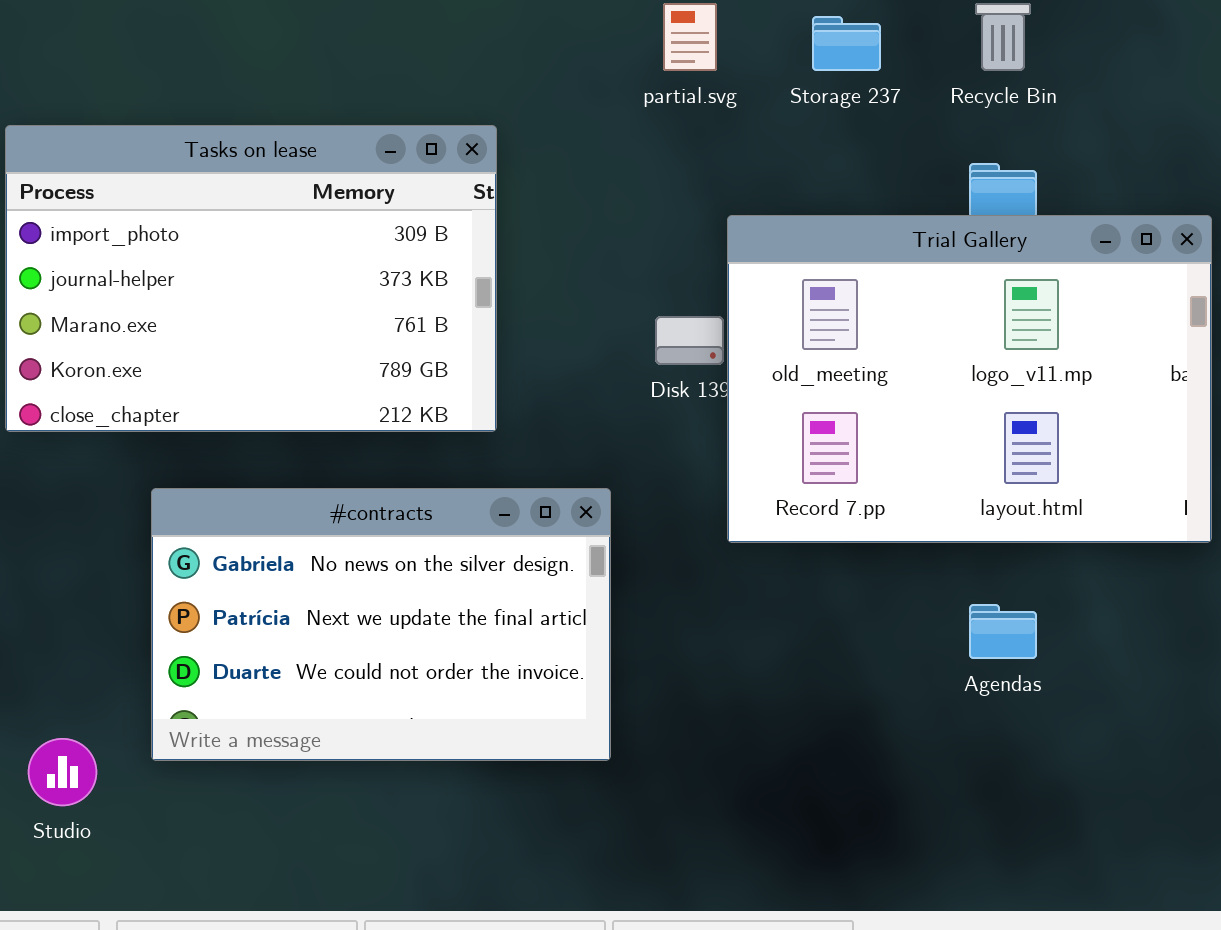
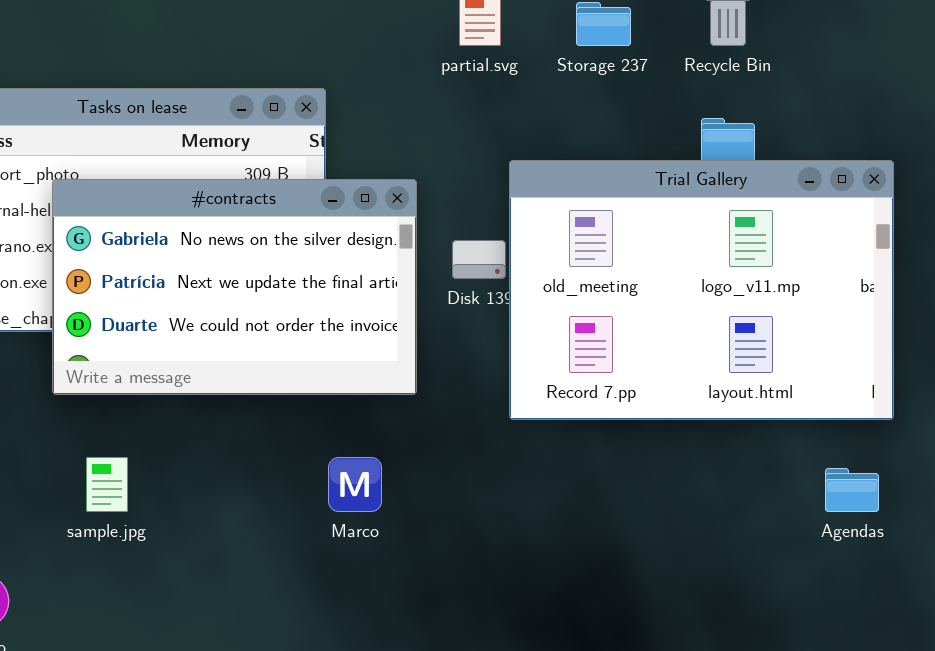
#contracts: [151,488,611,761] -> [52,179,417,395], moved
Agendas: [969,604,1037,659] -> [825,468,879,512], moved

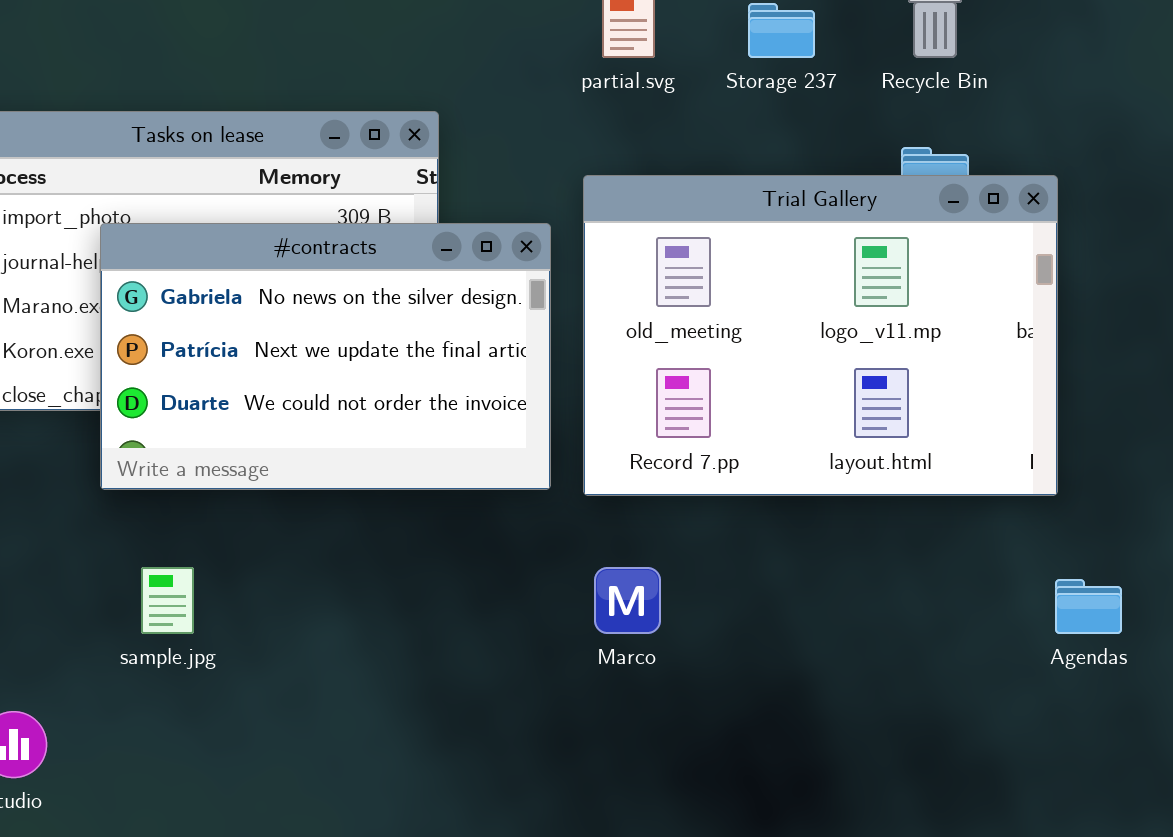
Trial Gallery: [509,160,894,420] -> [583,175,1058,496], moved
Marco: [328,457,382,512] -> [594,567,661,634], moved

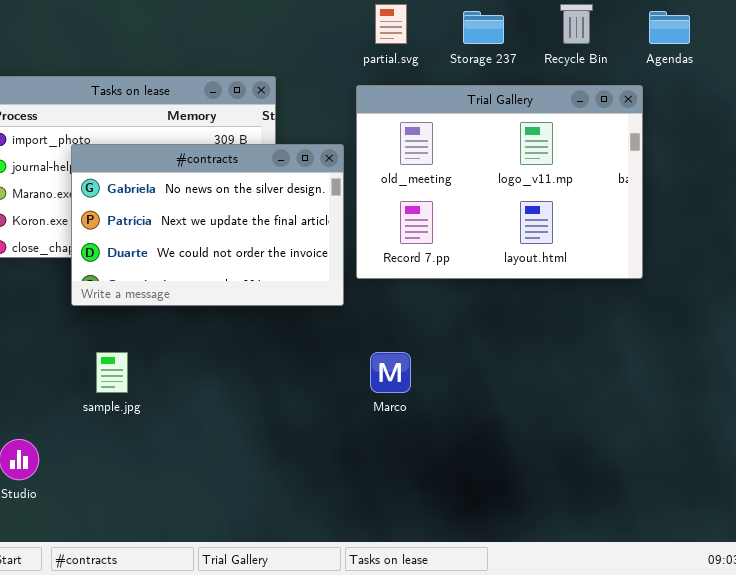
Trial Gallery: [583,175,1058,496] -> [356,85,643,279], moved
Agendas: [1055,579,1122,634] -> [649,11,690,44], moved

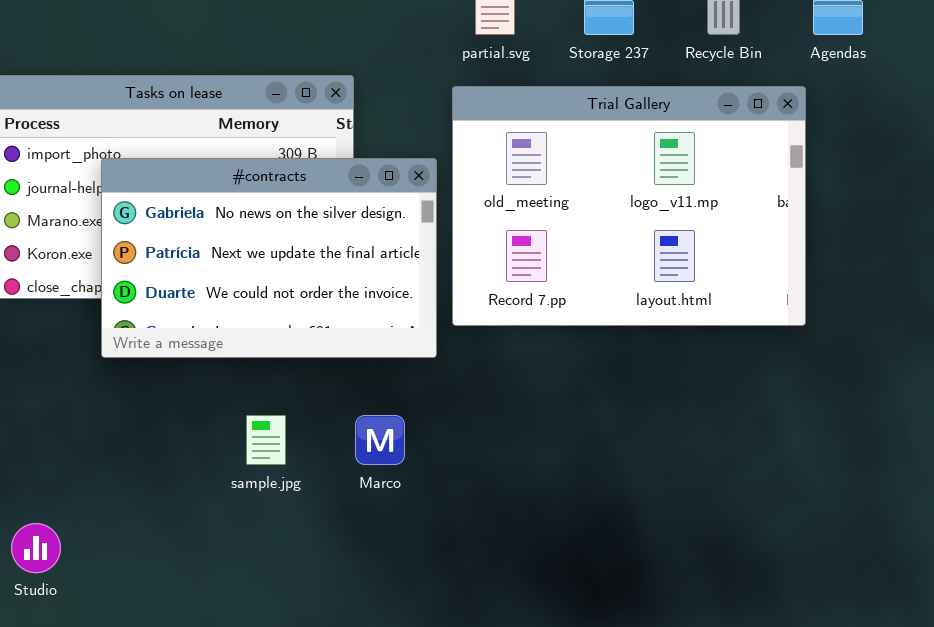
sample.jpg: [96,352,128,393] -> [246,415,286,465], moved
Marco: [370,352,411,393] -> [355,415,405,465], moved

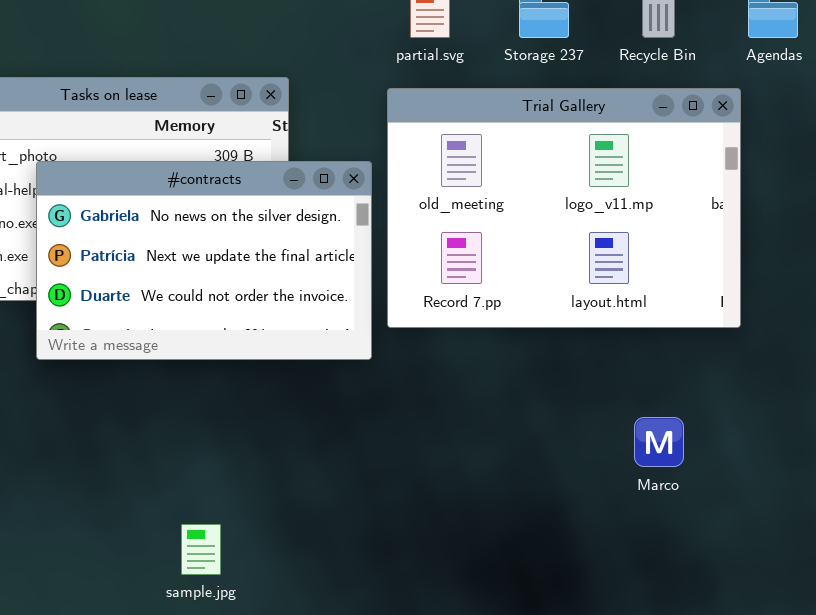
sample.jpg: [246,415,286,465] -> [181,524,221,575], moved
Marco: [355,415,405,465] -> [634,417,684,467], moved

